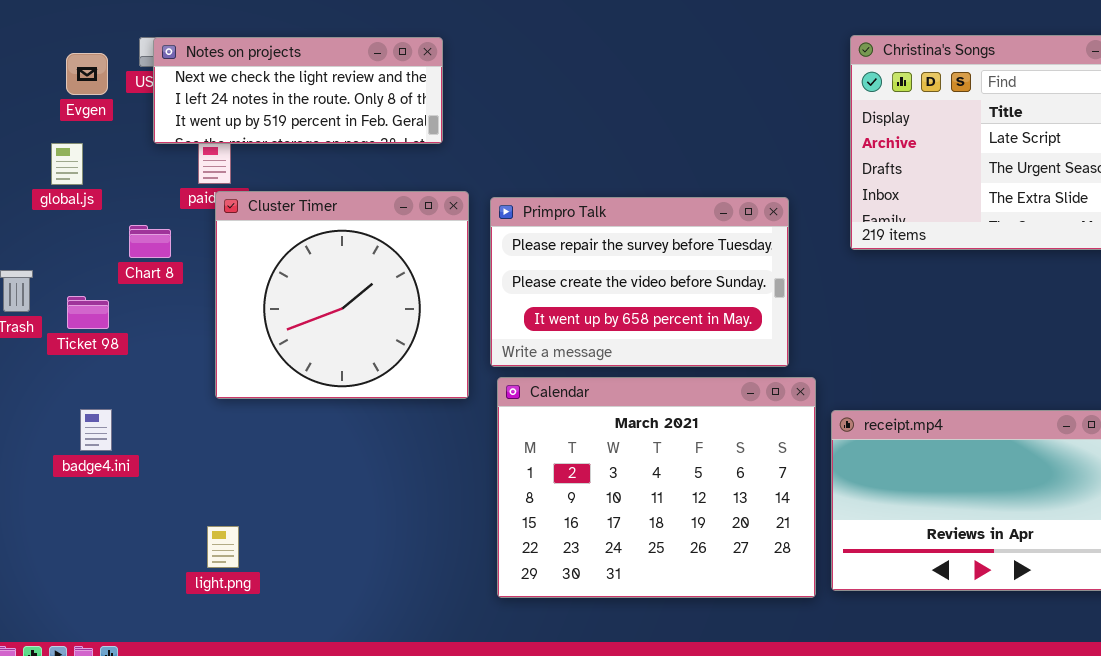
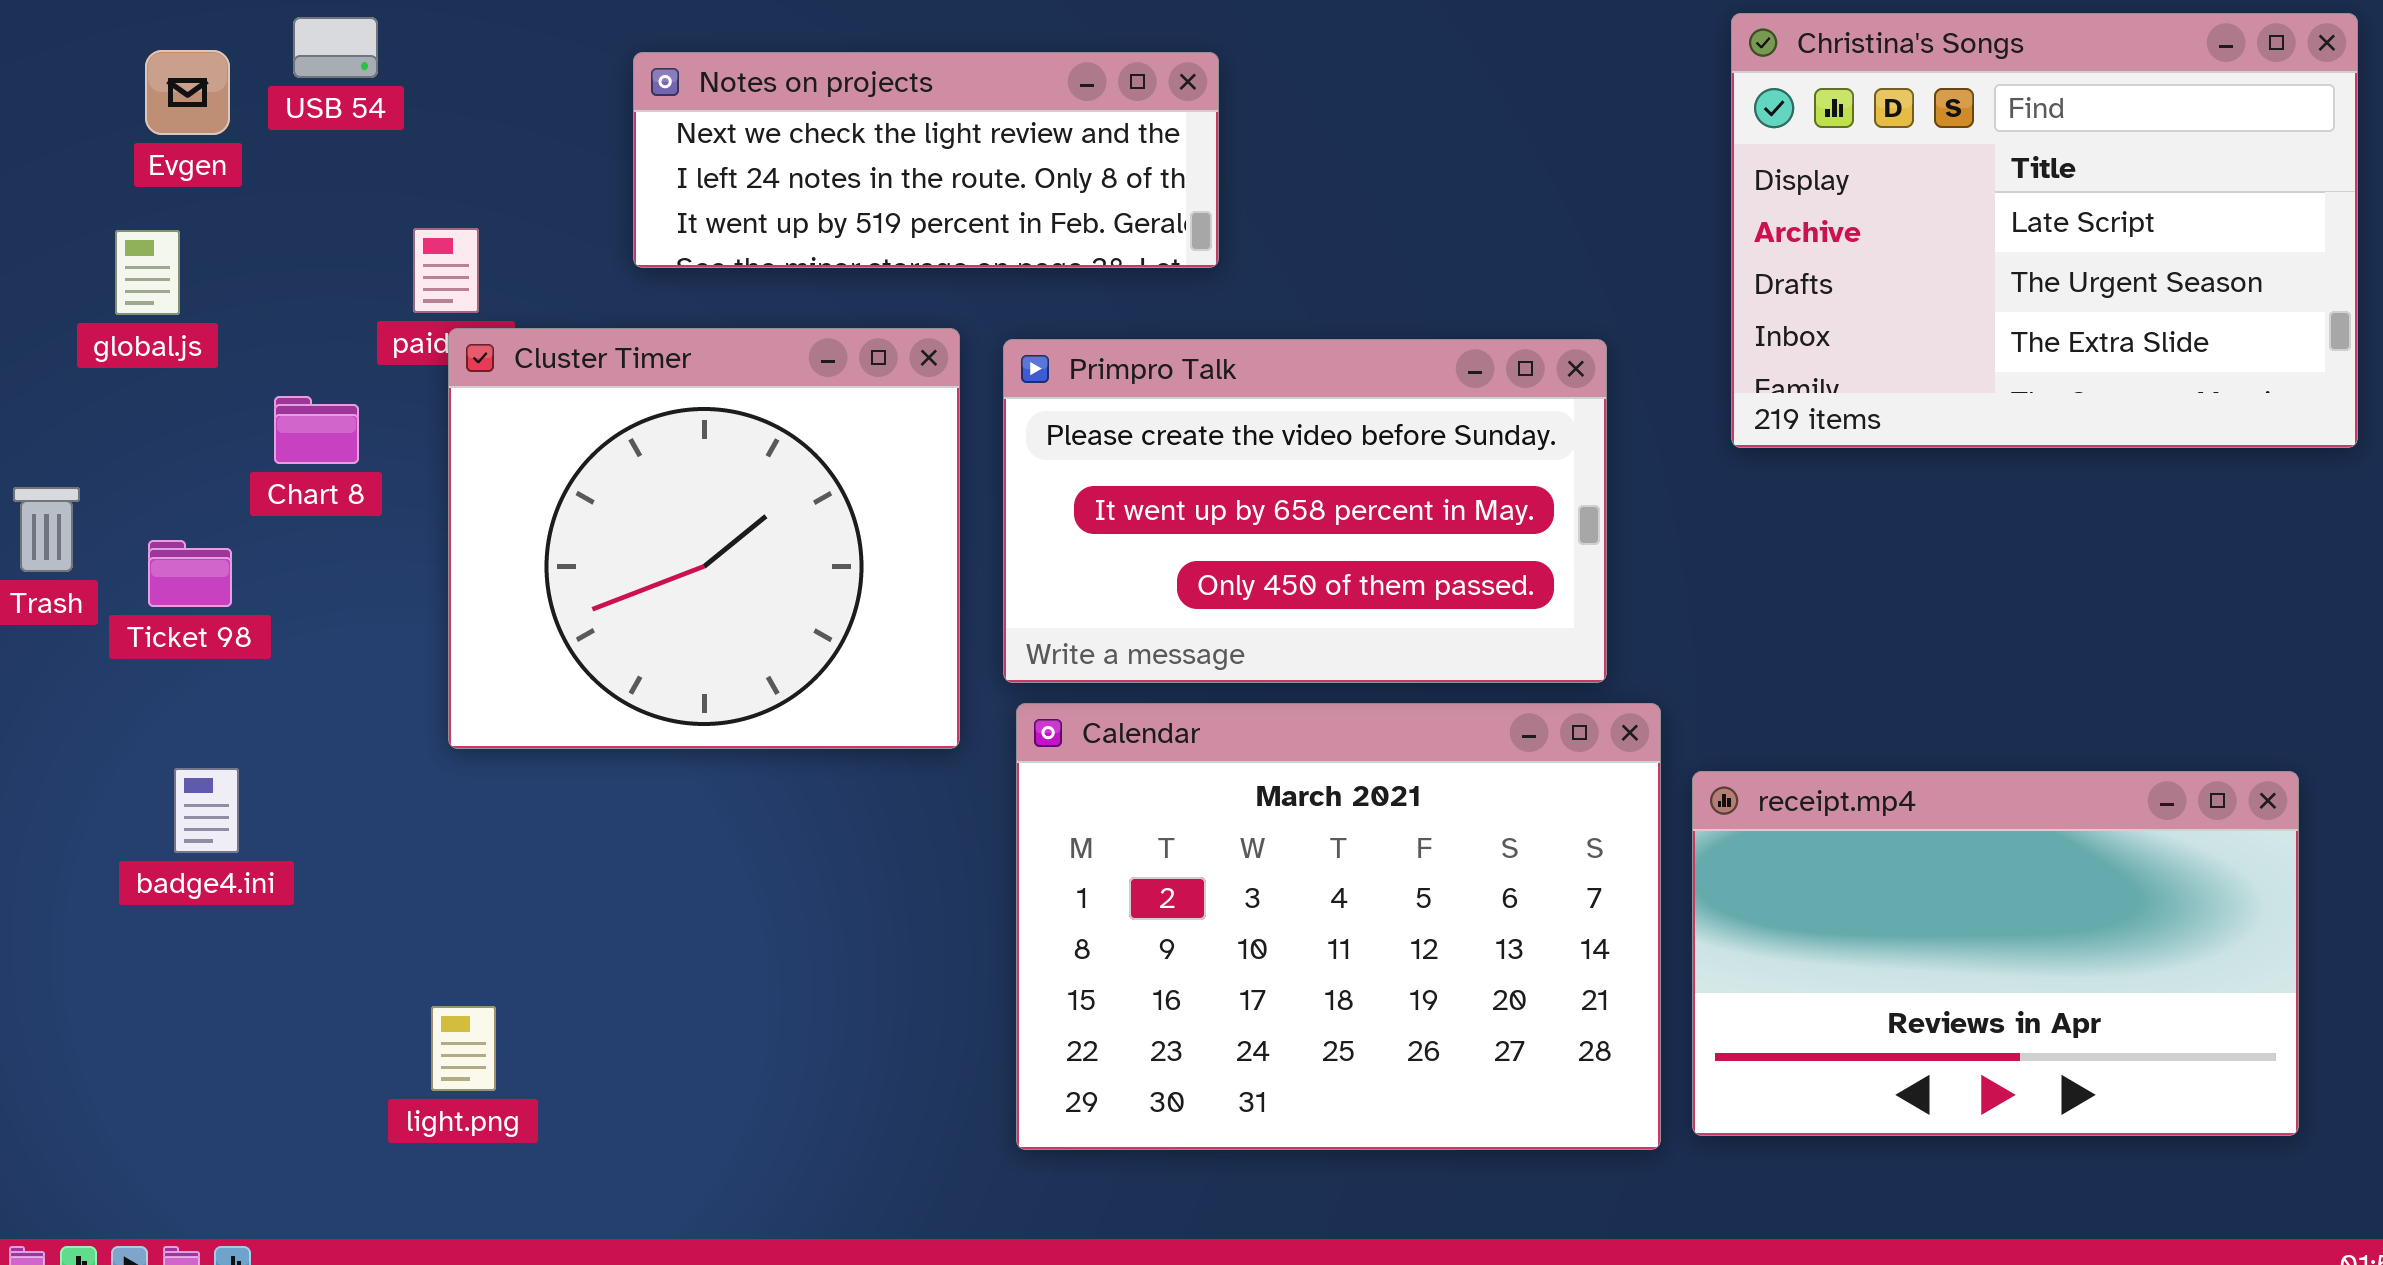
Notes on projects: [153,37,443,144] -> [633,52,1219,268], moved
Primpro Talk: [490,197,789,367] -> [1003,339,1607,683], scrolled down 1 row

